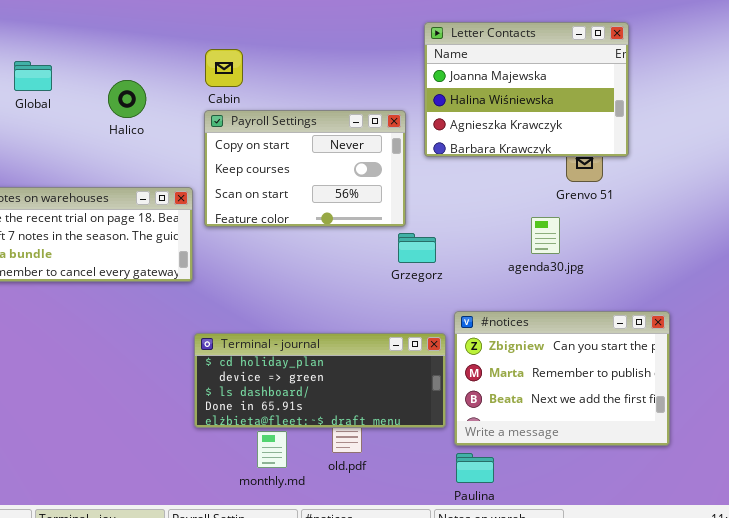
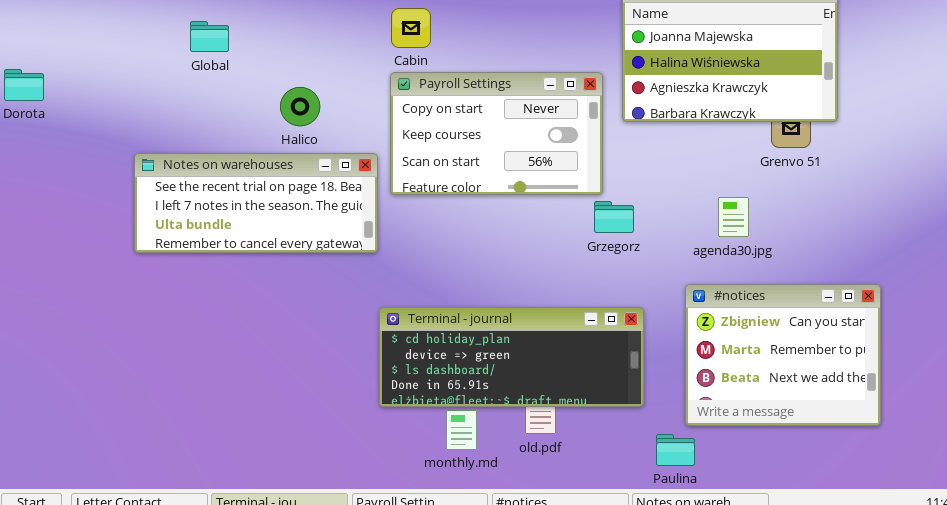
Halico: [108,80,146,118] -> [280,87,320,126], moved
agenda30.jpg: [531,217,560,254] -> [718,197,749,237], moved
#notices: [454,311,670,446] -> [685,284,881,426], resized

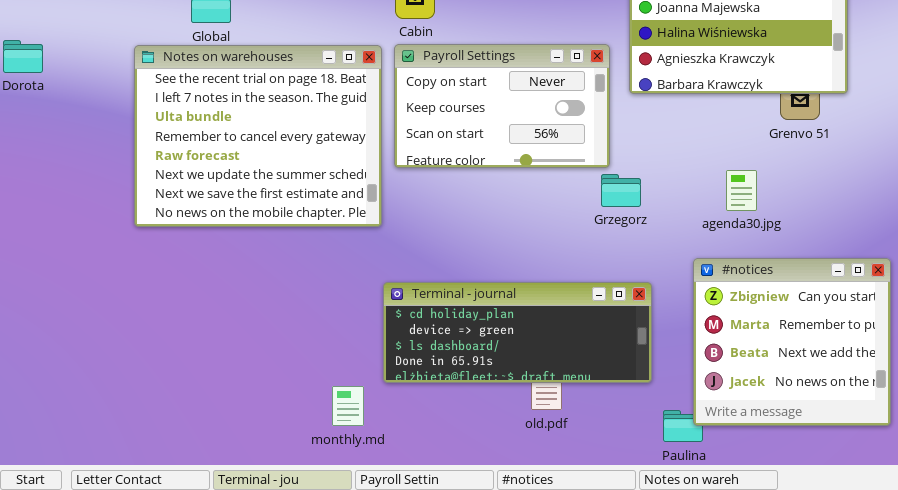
Notes on warehouses: [134,153,378,253] -> [134,45,382,227], resized
#notices: [685,284,881,426] -> [693,258,891,426], resized
monthly.md: [446,410,477,450] -> [332,386,364,426], moved

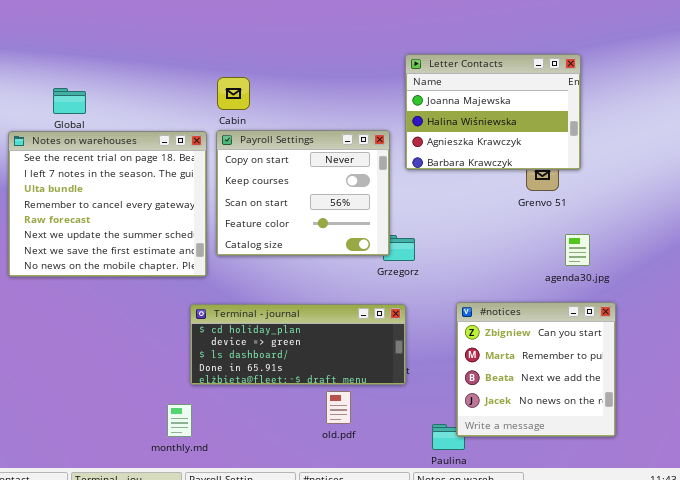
Payroll Settings: [394,44,610,168] -> [216,130,390,256], resized
agenda30.jpg: [726,170,757,211] -> [565,234,590,266], moved
Terminal - journal: [383,282,652,383] -> [190,304,406,385], moved

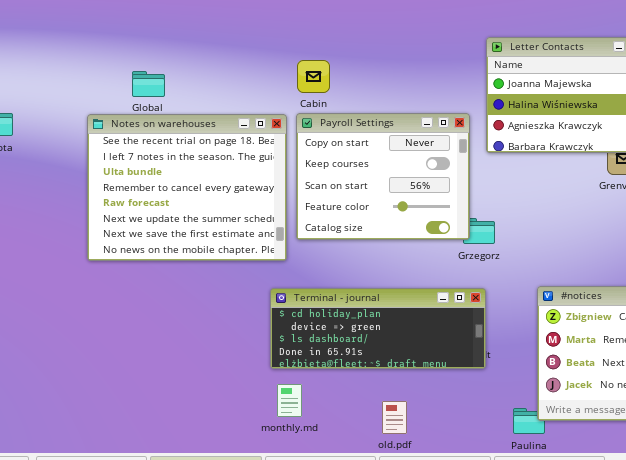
old.pdf: [326,391,351,424] -> [382,401,407,434], moved
monthly.md: [167,404,192,437] -> [277,384,302,417], moved

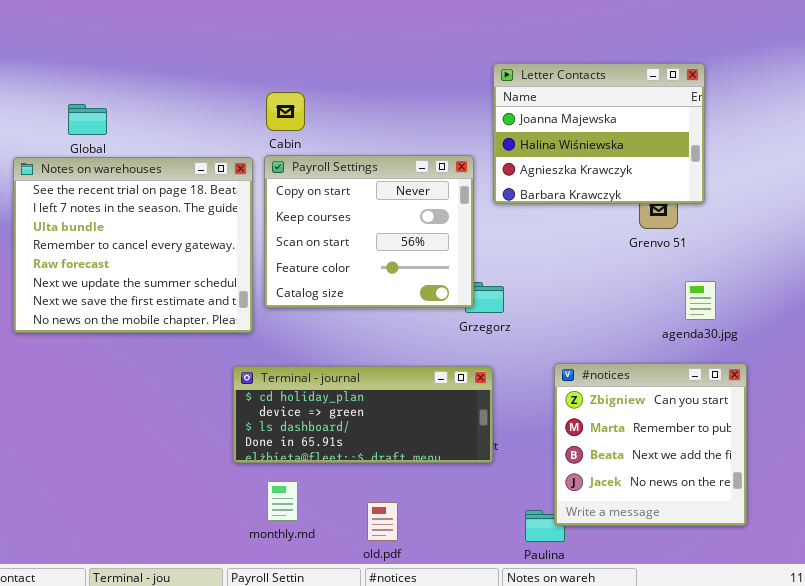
monthly.md: [277,384,302,417] -> [267,481,298,521], moved

